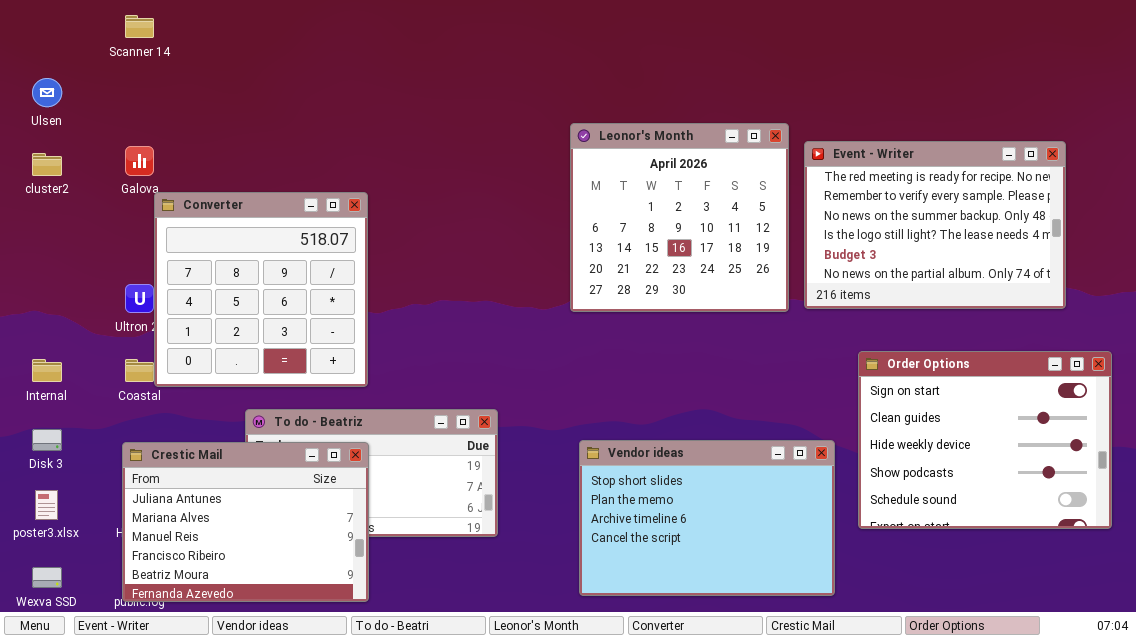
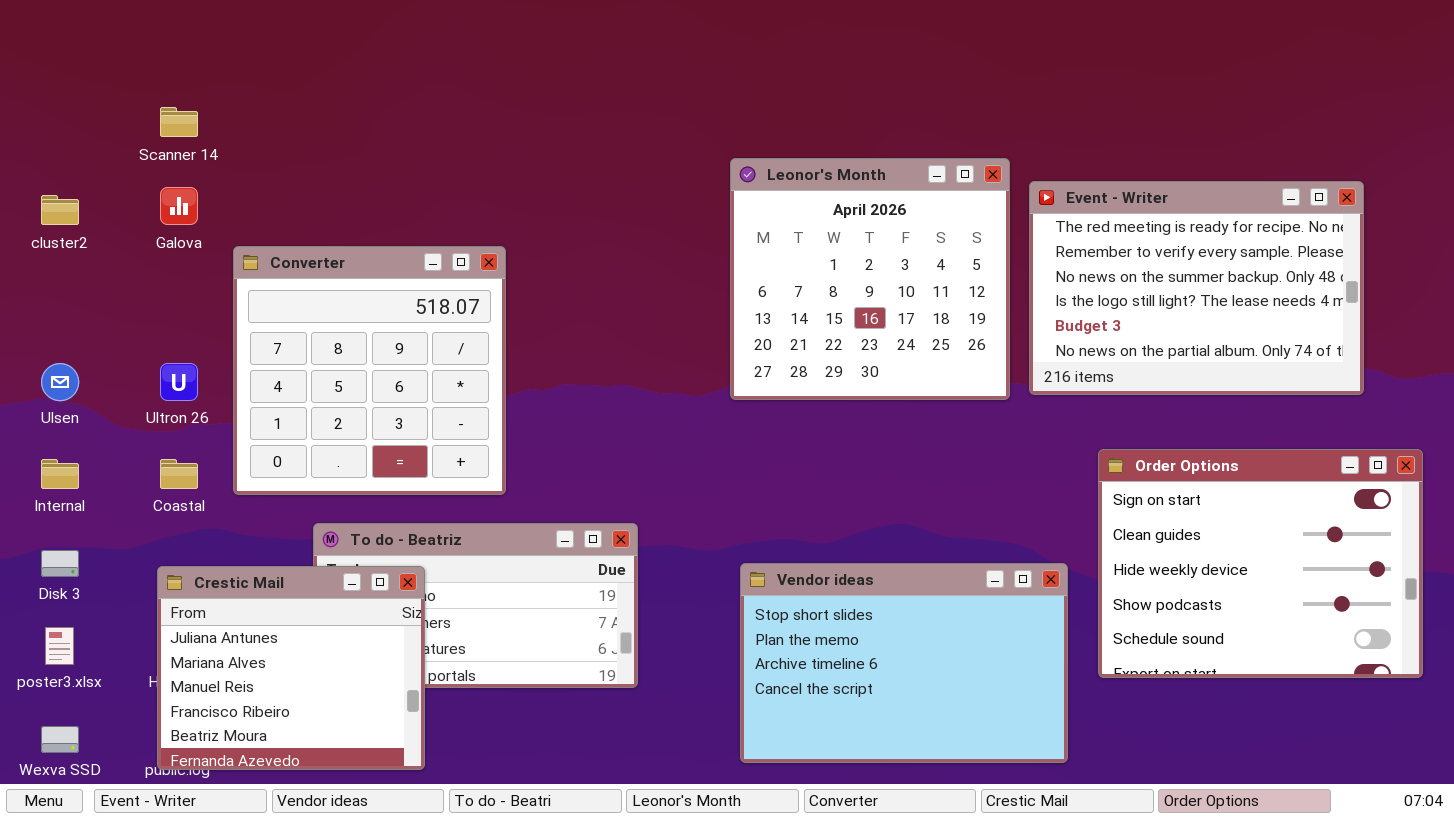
Scanner 14: [125,15,154,38] -> [160,107,198,137], moved
Ulsen: [32,78,62,107] -> [41,363,79,401], moved
Converter: [154,192,368,387] -> [233,246,506,495], moved
Crestic Mail: [122,442,369,602] -> [157,566,425,770], resized

